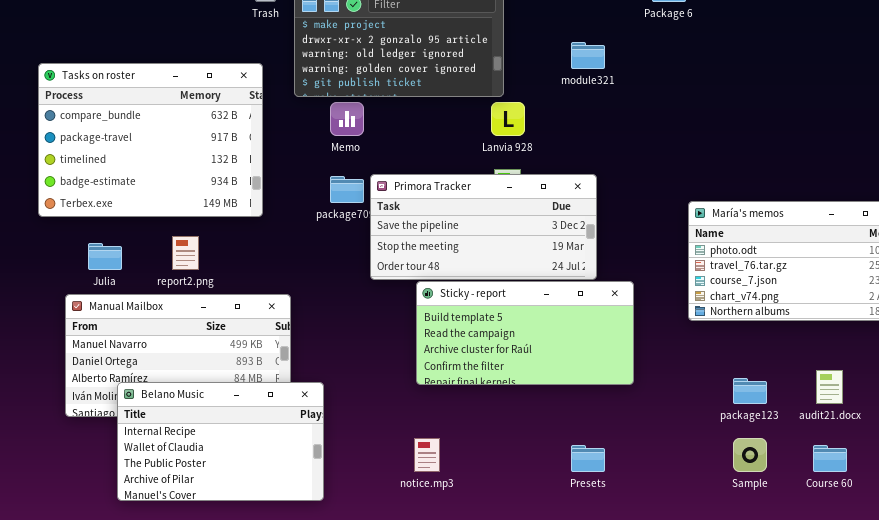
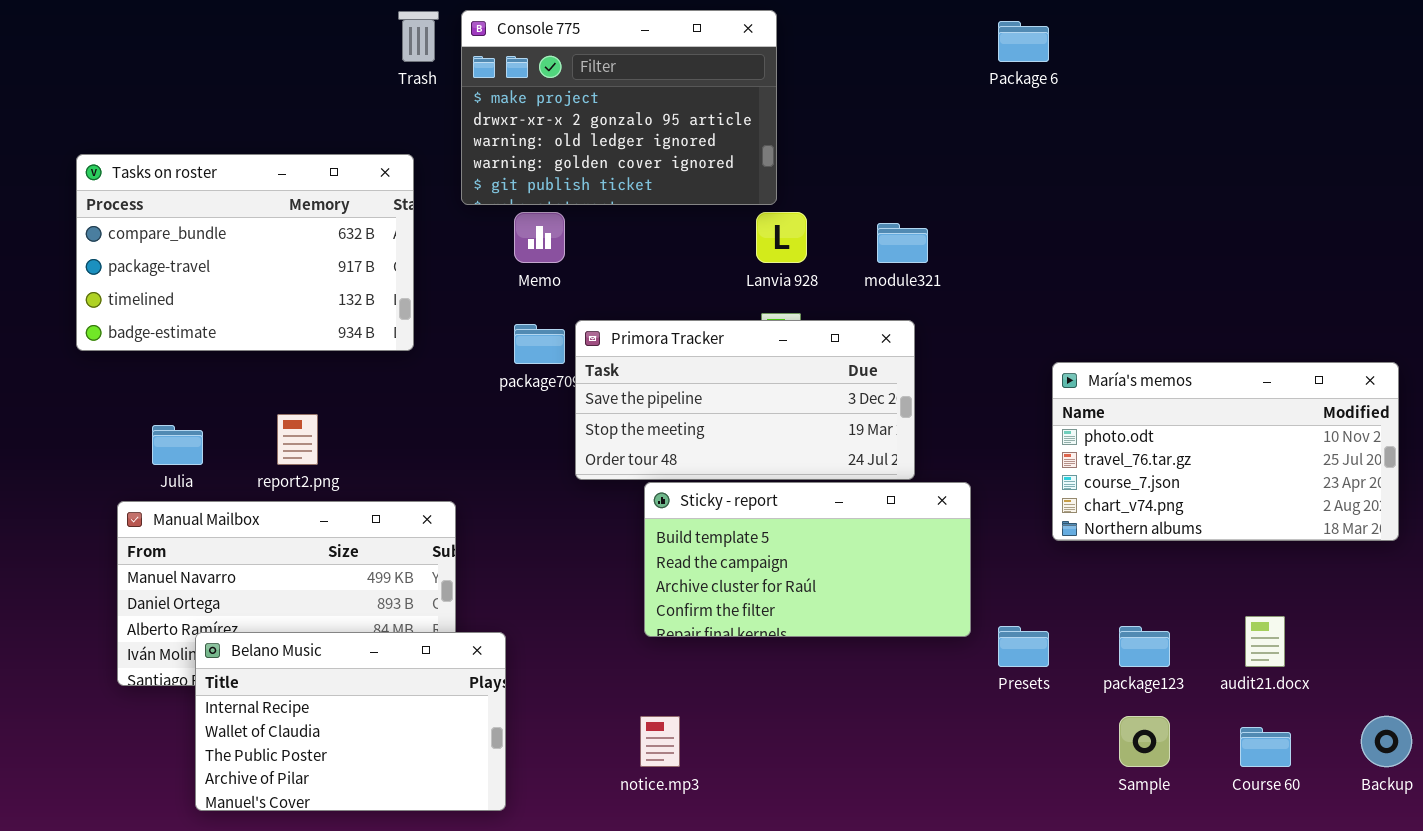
module321: [571,42,605,69] -> [877,223,928,263], moved
Tasks on roster: [38,63,263,217] -> [76,154,414,351], resized
Presets: [571,445,605,472] -> [998,626,1049,667], moved

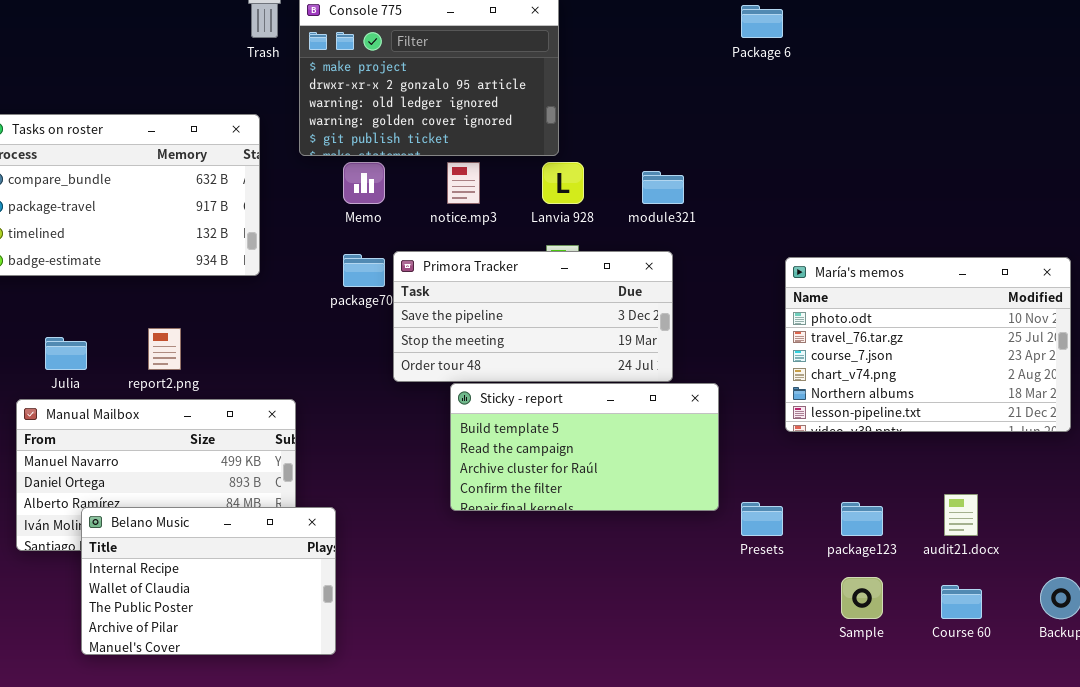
María's memos: [1052,362,1399,541] -> [785,257,1071,432], resized
notice.mp3: [640,716,680,767] -> [447,162,480,204], moved

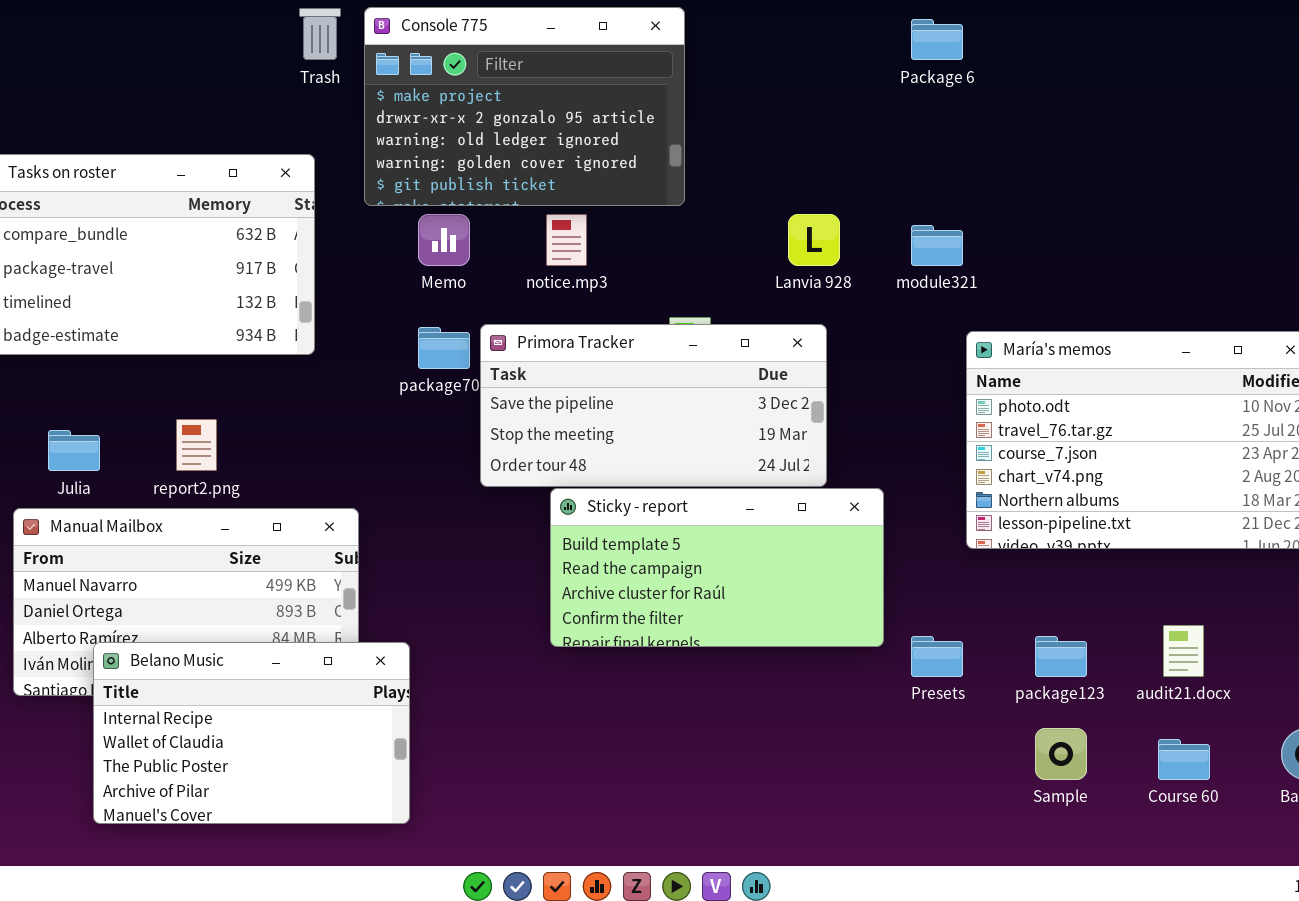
Lanvia 928: [542,162,584,204] -> [788,214,840,266], moved
module321: [642,171,684,204] -> [911,225,963,266], moved

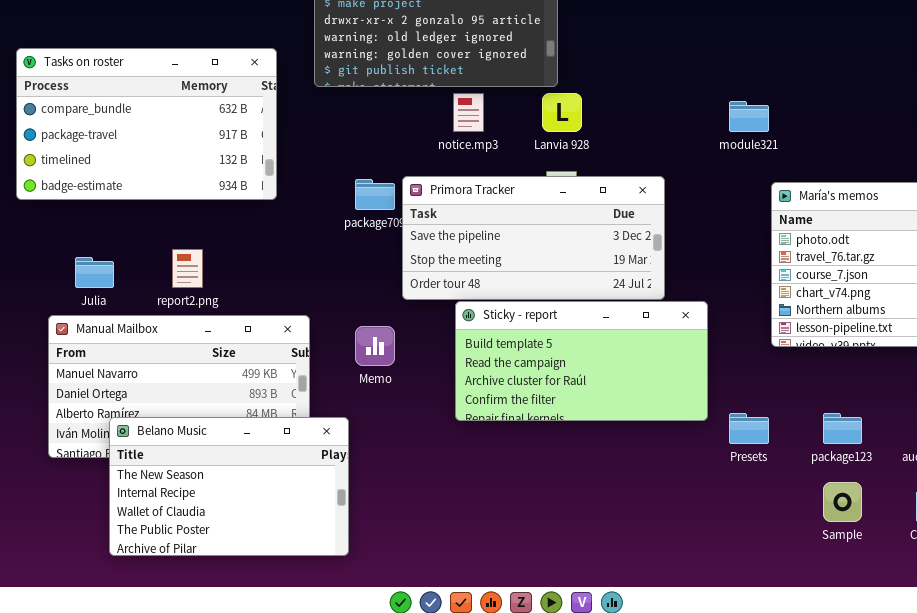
Memo: [418,214,470,266] -> [355,326,395,366], moved
Lanvia 928: [788,214,840,266] -> [542,93,582,132], moved
Belano Music: [93,642,410,824] -> [109,417,349,556], scrolled up 1 row

